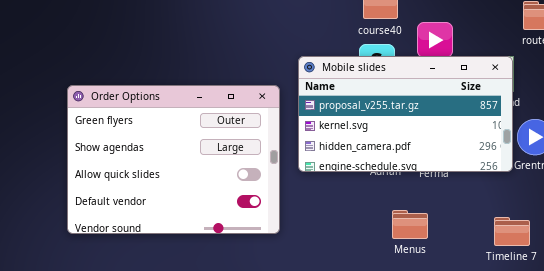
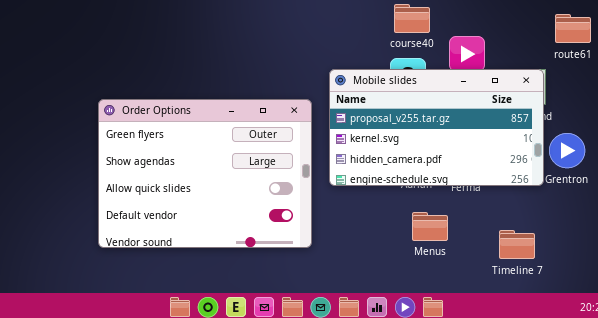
Menus: [392,210,428,239] -> [412,212,448,241], moved
Timeline 7: [494,217,530,246] -> [499,230,535,259], moved

